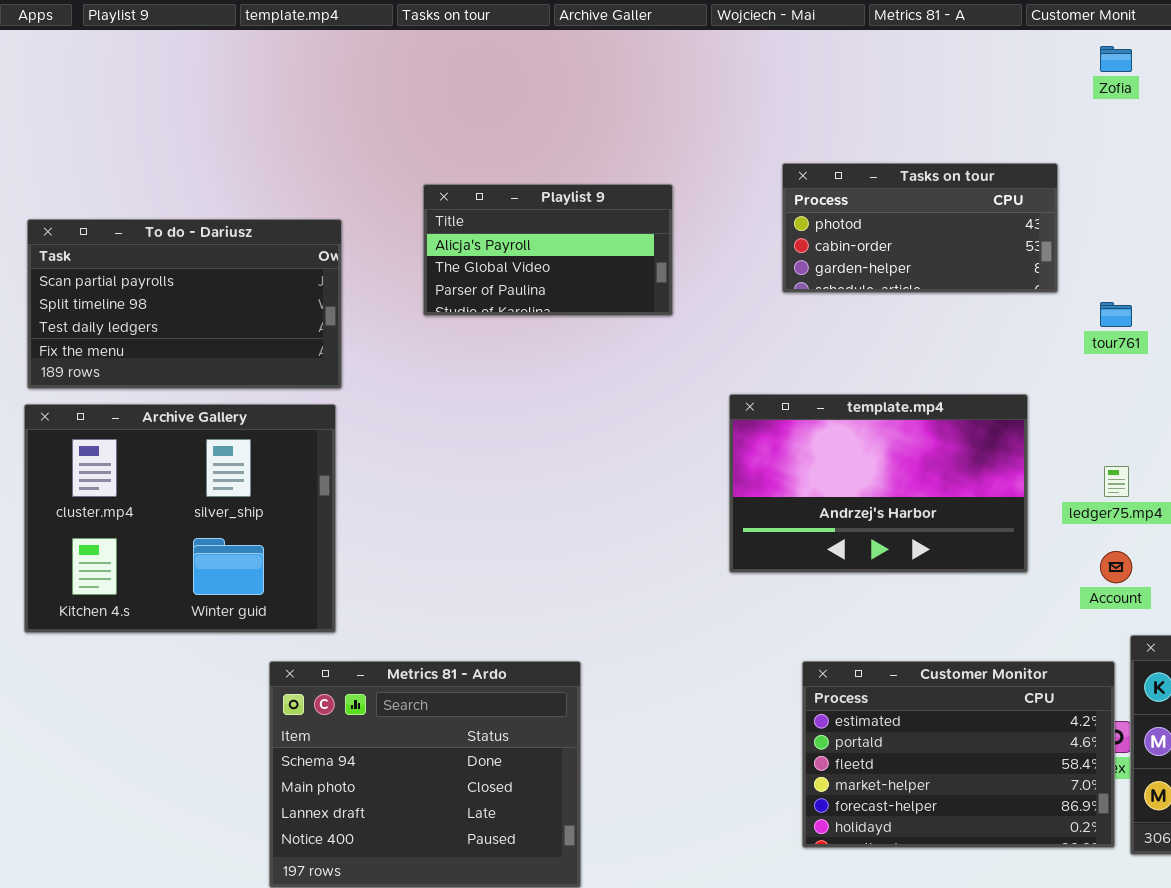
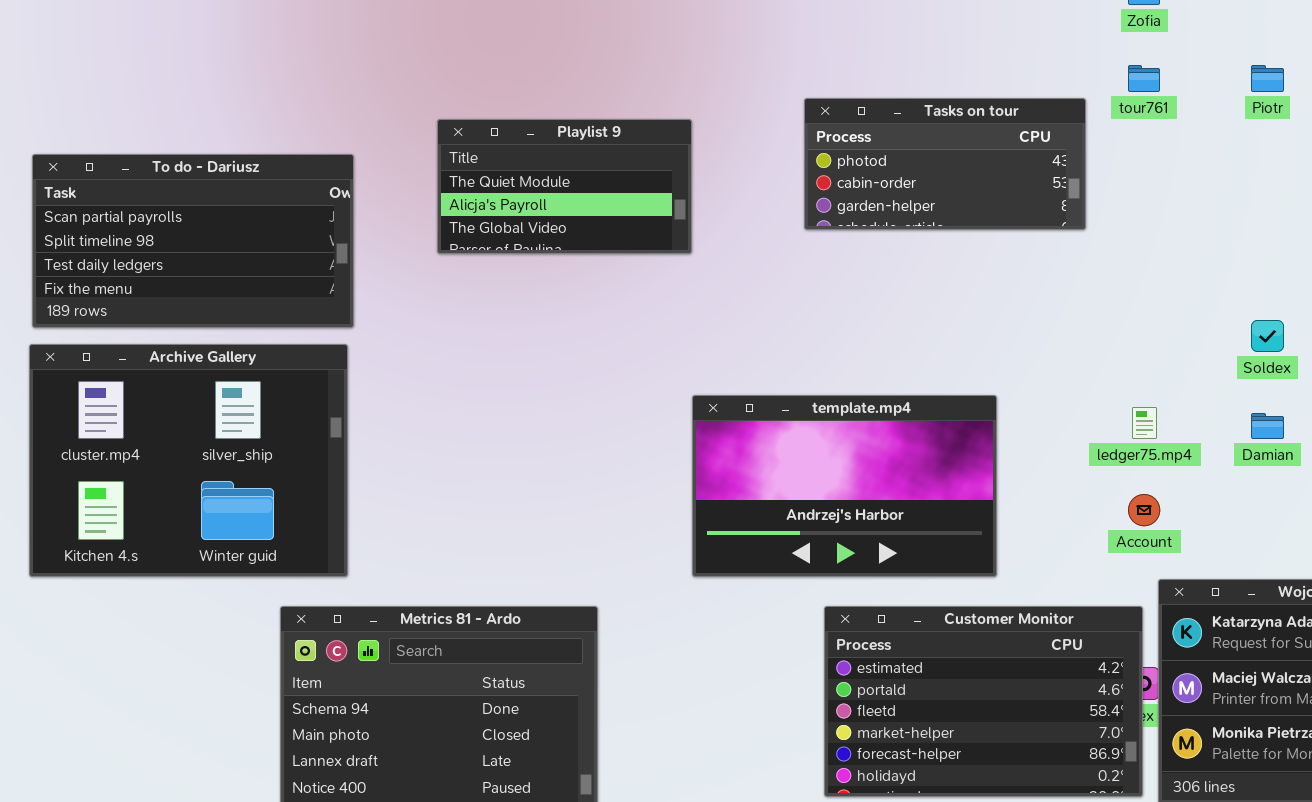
Playlist 9: [423,184,673,316] -> [437,119,692,254], scrolled up 1 row
tour761: [1100,302,1132,327] -> [1128,65,1160,92], moved
template.mp4: [729,394,1028,573] -> [692,395,997,577], moved

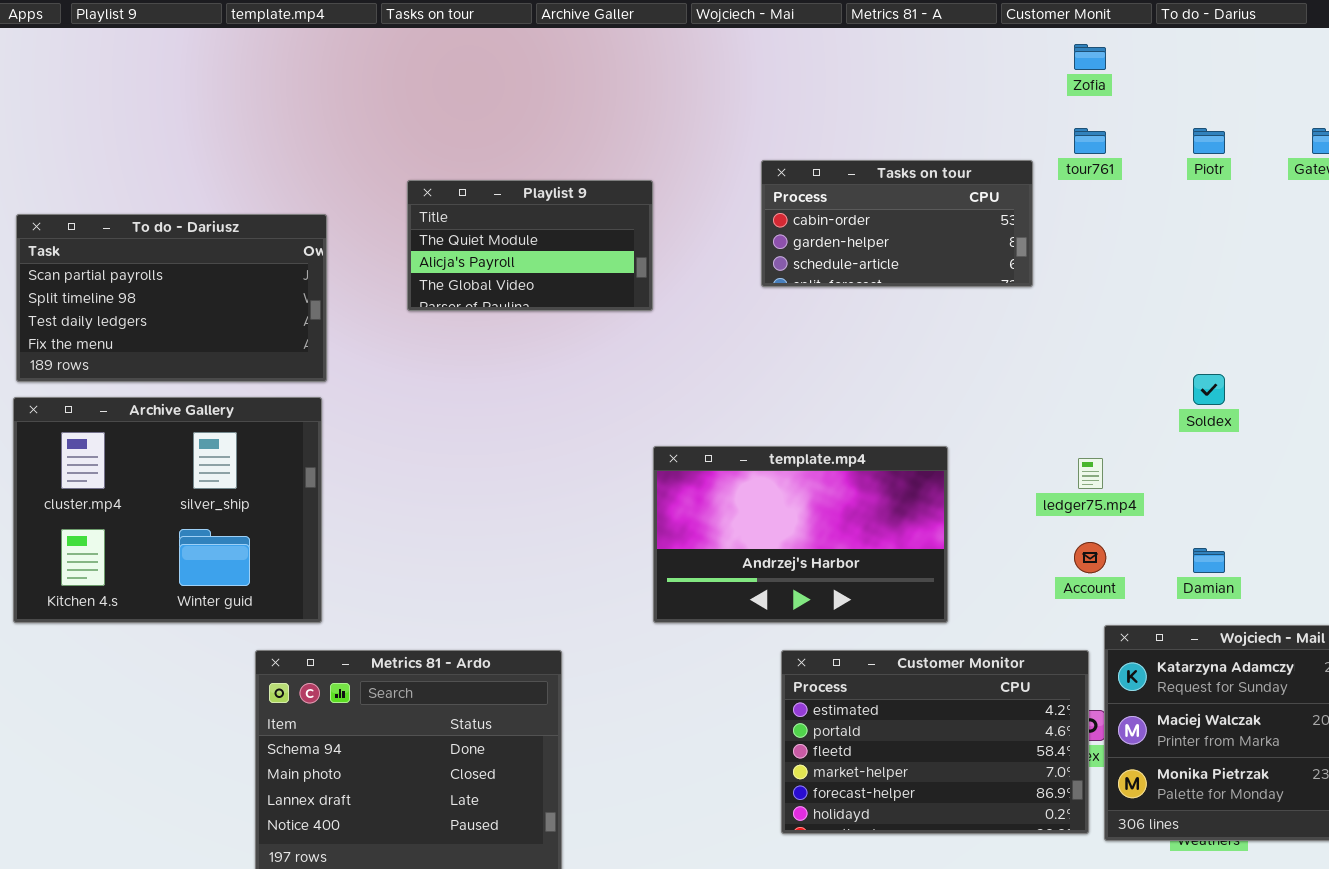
Tasks on tour: [804,98,1086,230] -> [761,160,1033,287], scrolled down 1 row
Damian: [1251,413,1284,439] -> [1193,548,1225,573], moved

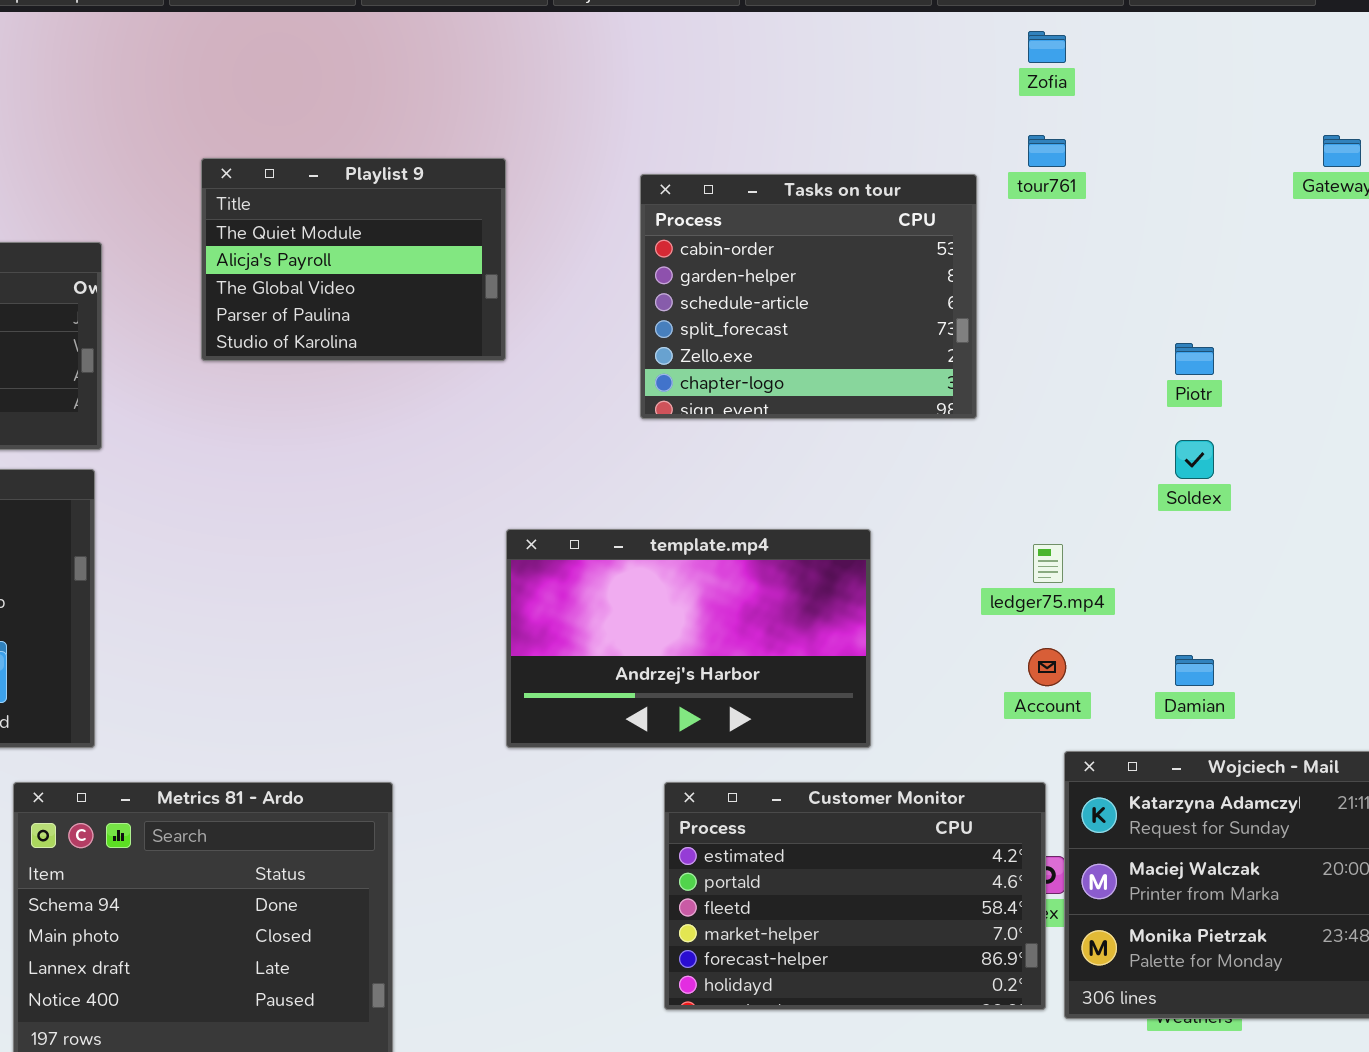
Piotr: [1193,128,1225,154] -> [1175,343,1214,375], moved
Tasks on tour: [761,160,1033,287] -> [640,174,977,419], resized
Playlist 9: [407,180,653,311] -> [201,158,506,361], resized

